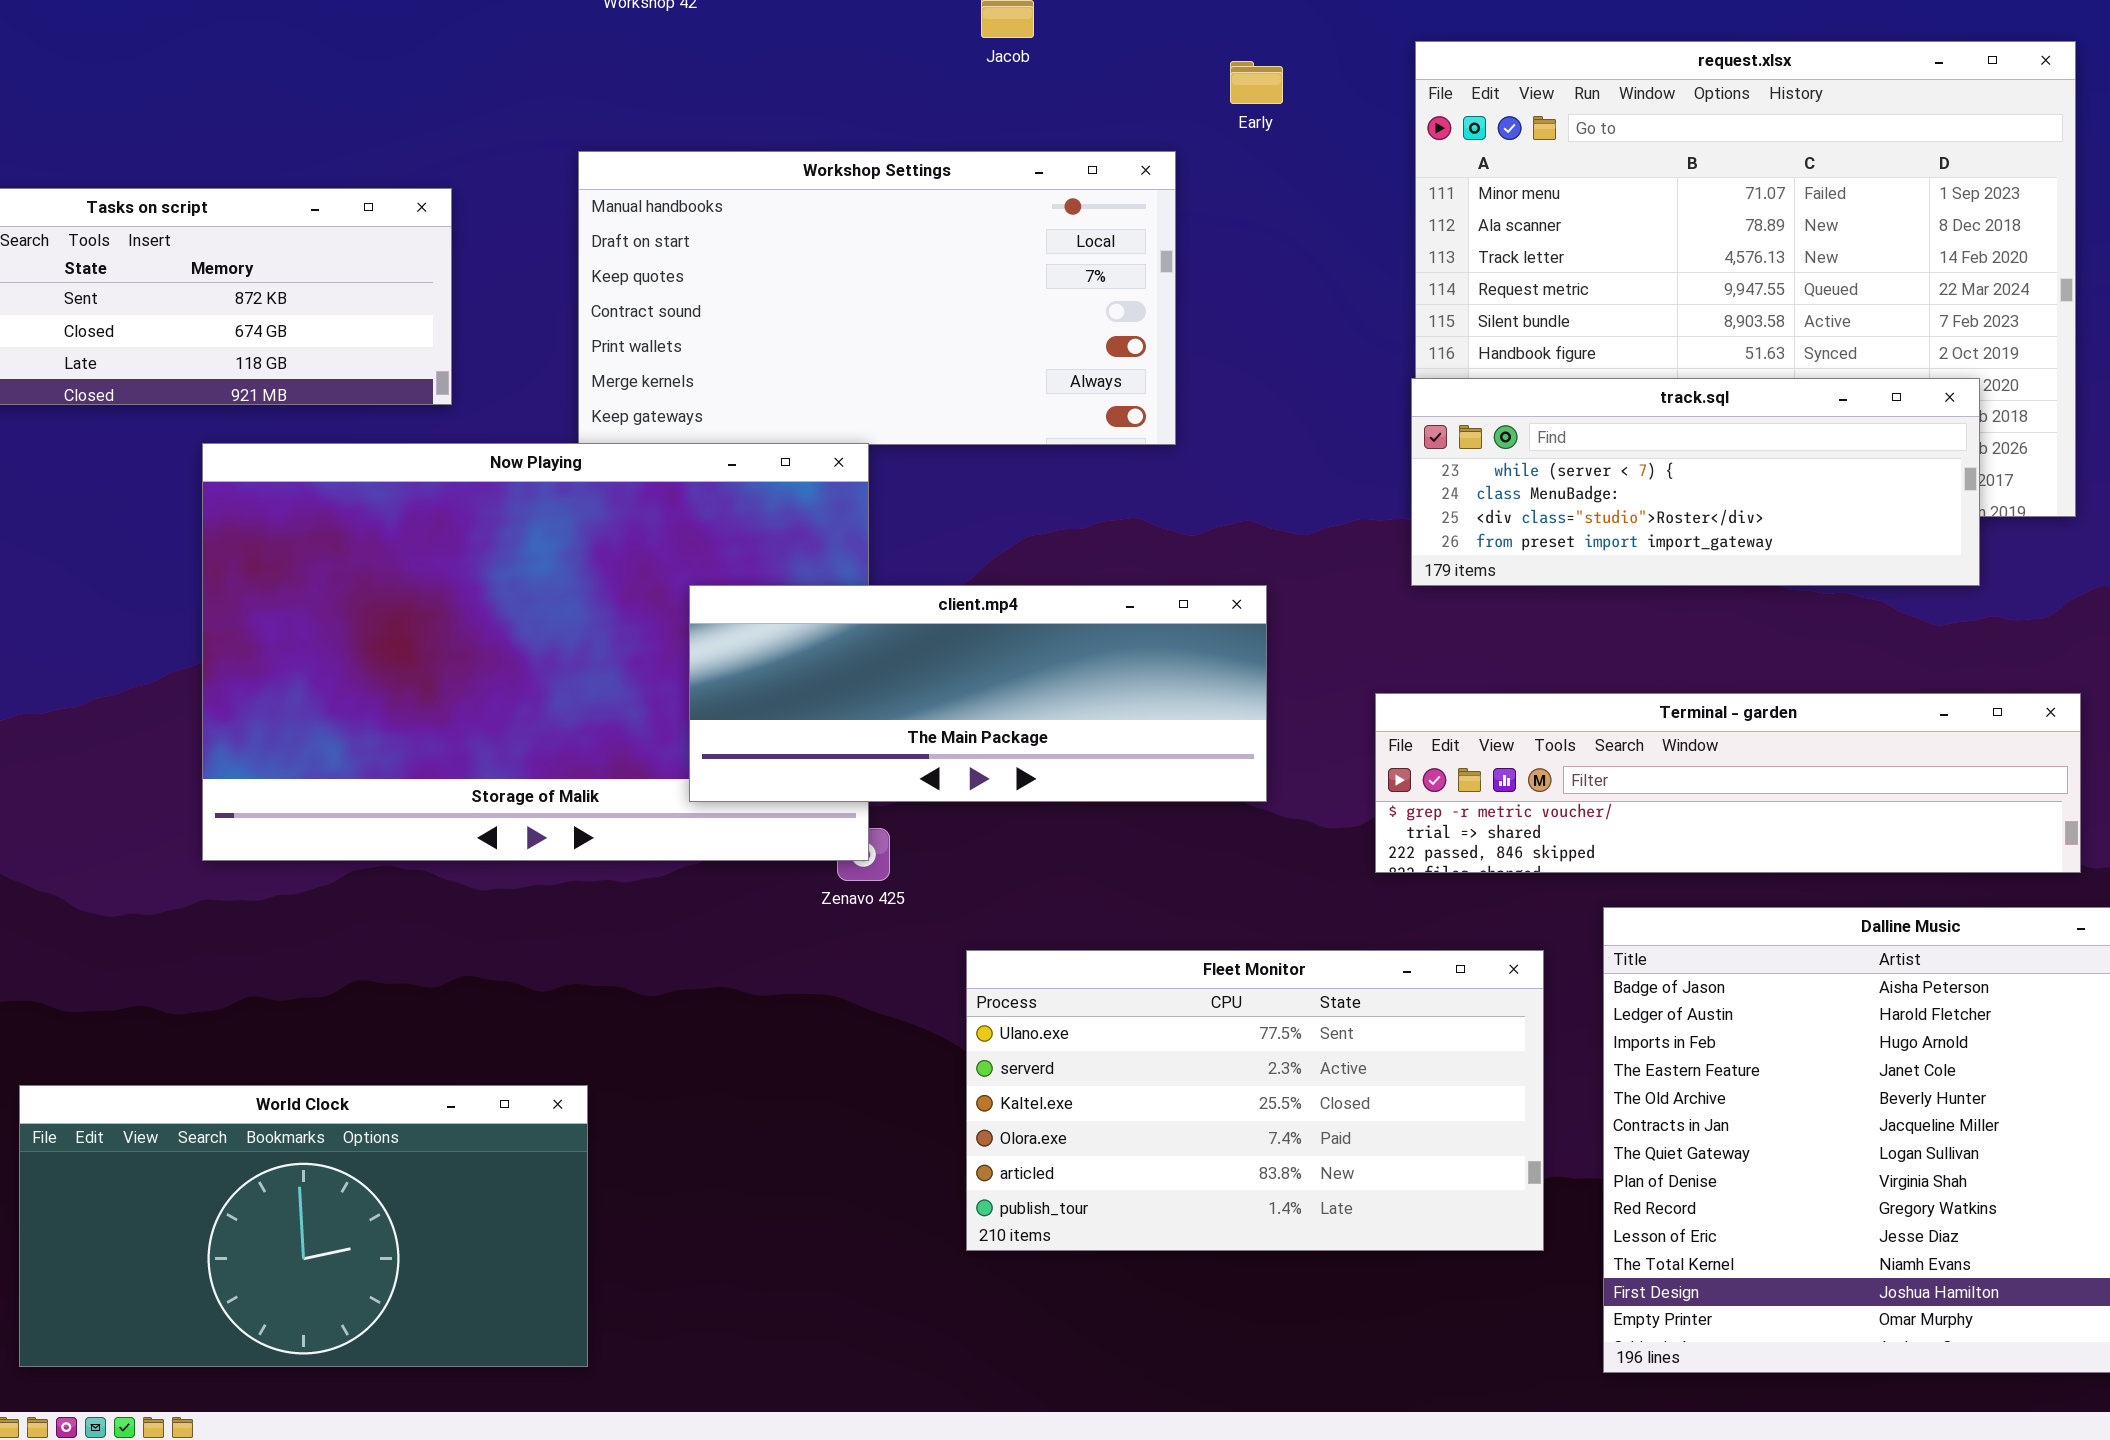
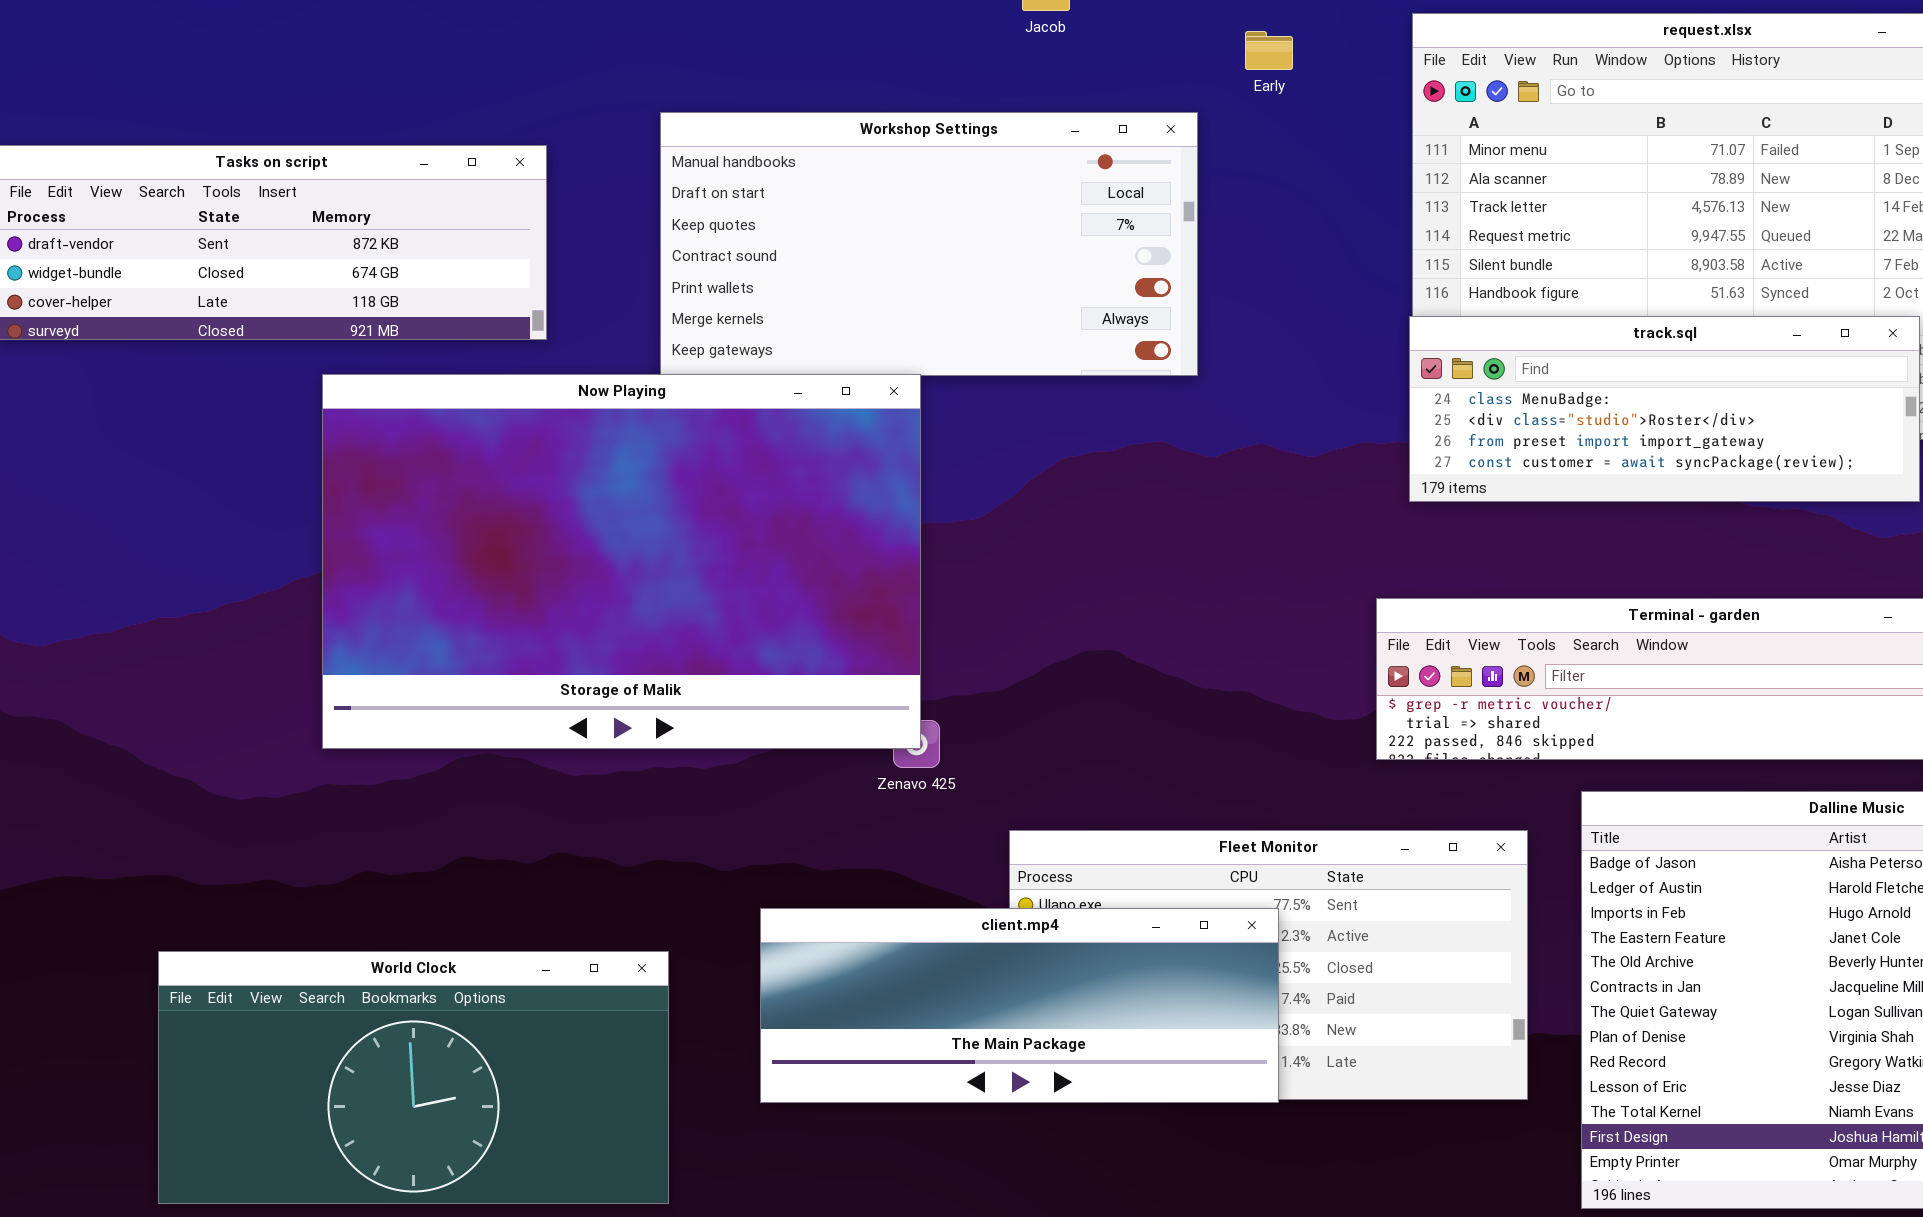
track.sql: [1411,378,1980,586] -> [1409,316,1920,502], scrolled down 1 row
client.mp4: [689,585,1267,802] -> [760,908,1279,1103], moved

